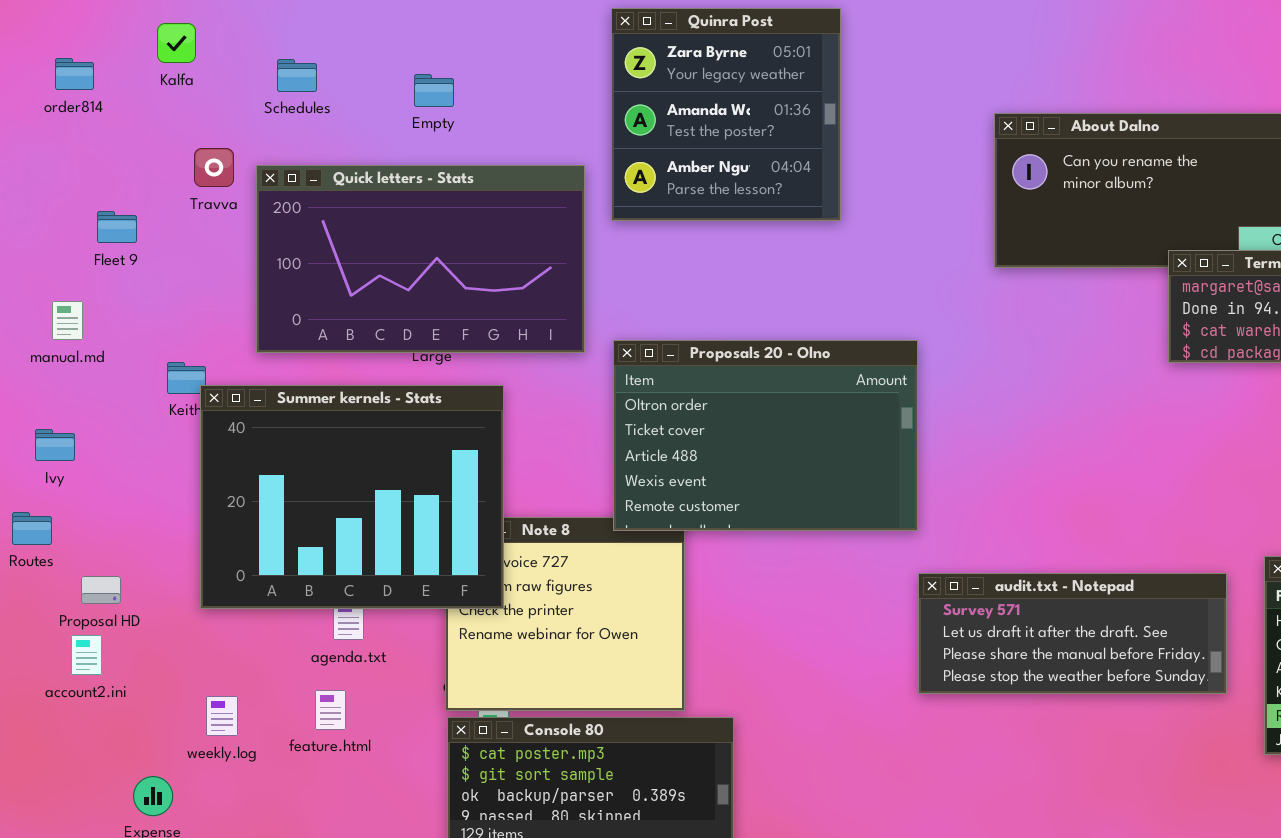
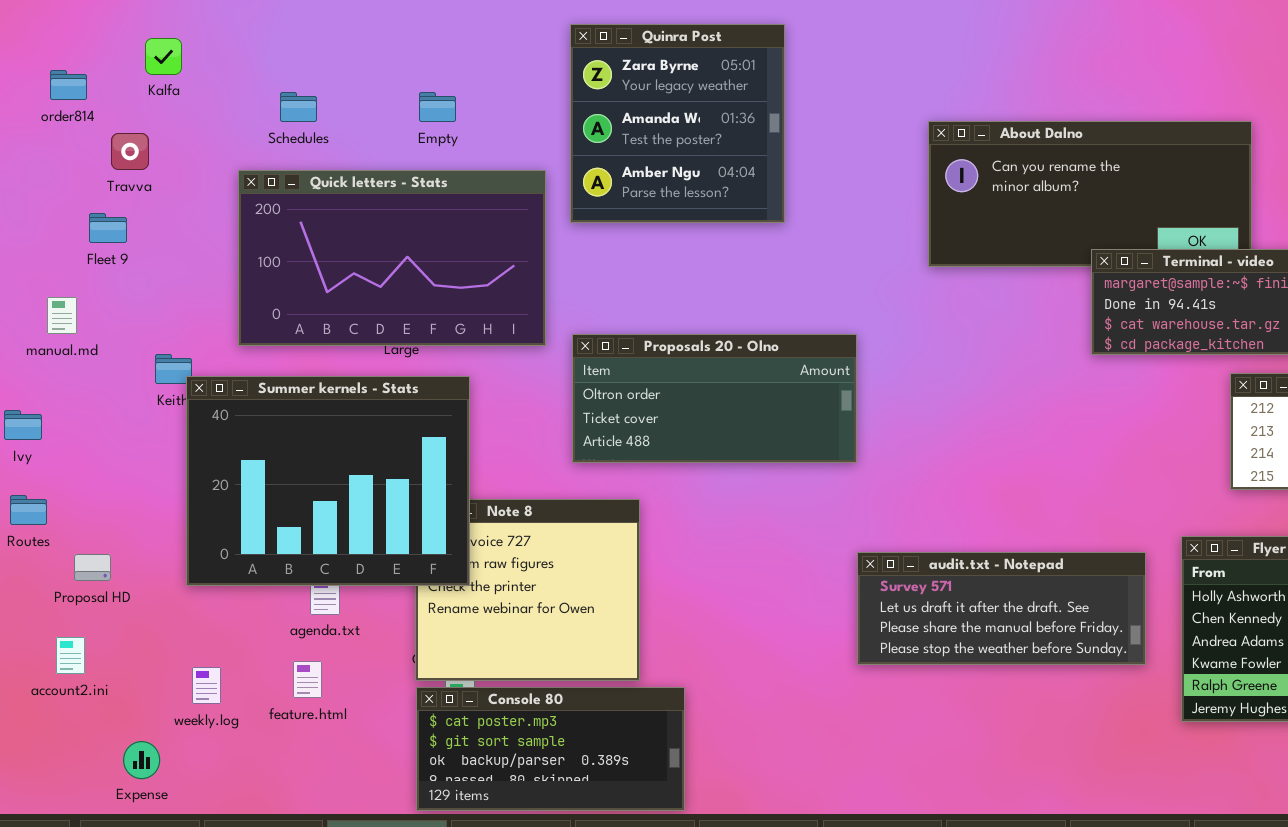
Schedules: [277,59,317,92] -> [280,92,317,122], moved
Empty: [414,74,454,107] -> [419,92,456,122], moved
Travva: [194,148,234,187] -> [111,133,149,170], moved
Proposals 20 - Olno: [613,340,918,531] -> [572,334,857,463], resized
Ivy: [35,429,75,461] -> [4,410,42,440], moved
account2.ini: [71,635,102,675] -> [56,637,85,674], moved

